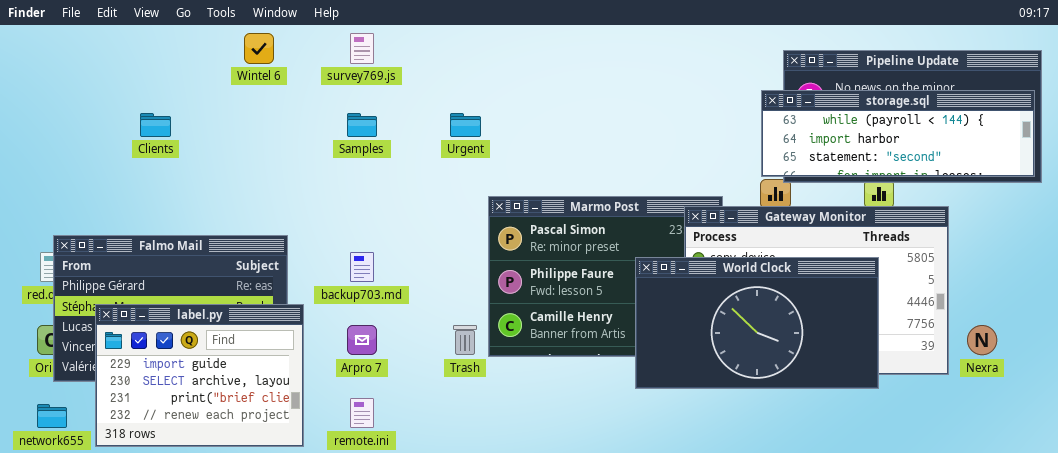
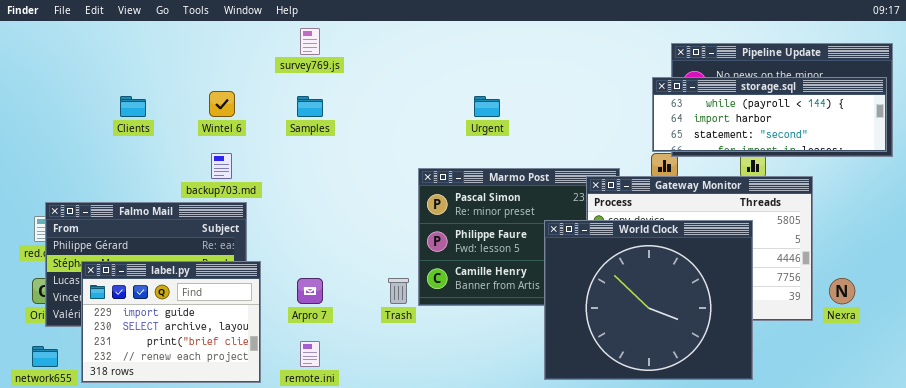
Wintel 6: [244,33,274,64] -> [209,91,235,117], moved
Urgent: [450,113,481,137] -> [474,96,500,117], moved
backup703.md: [350,252,374,282] -> [211,153,232,179], moved
World Clock: [635,257,879,389] -> [544,220,753,380], resized

